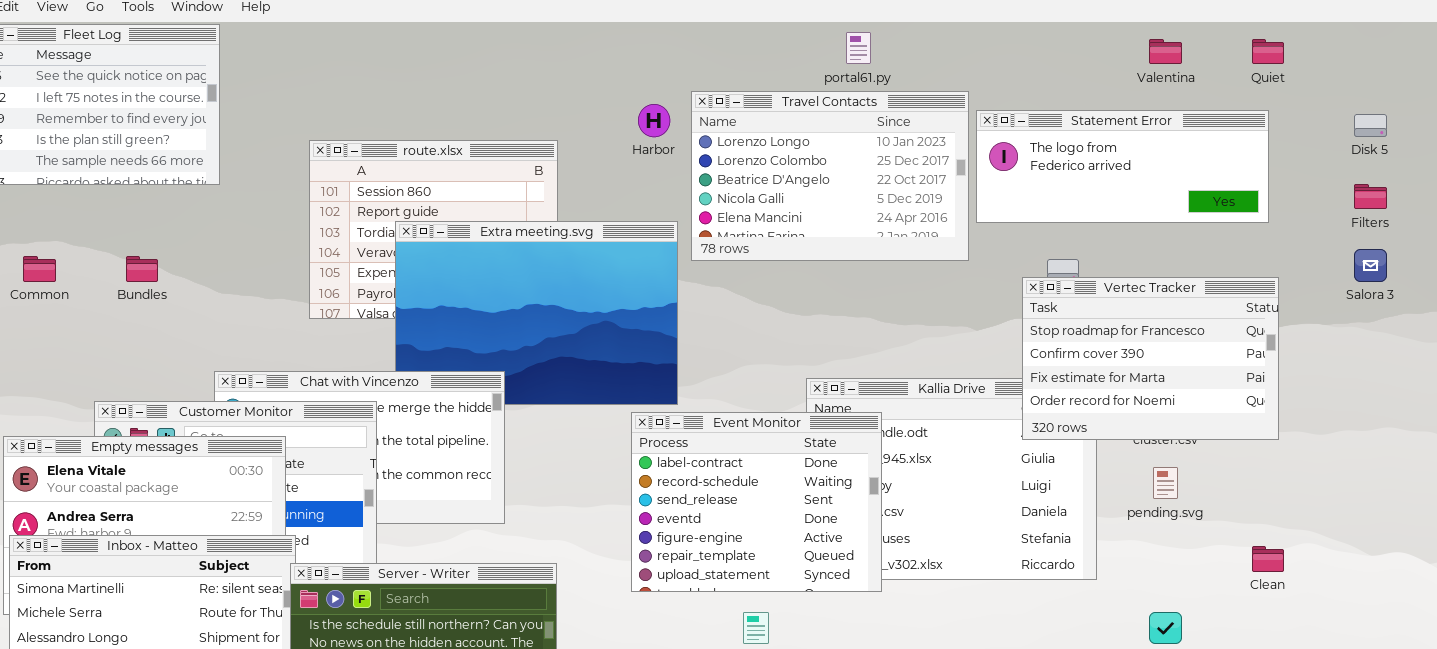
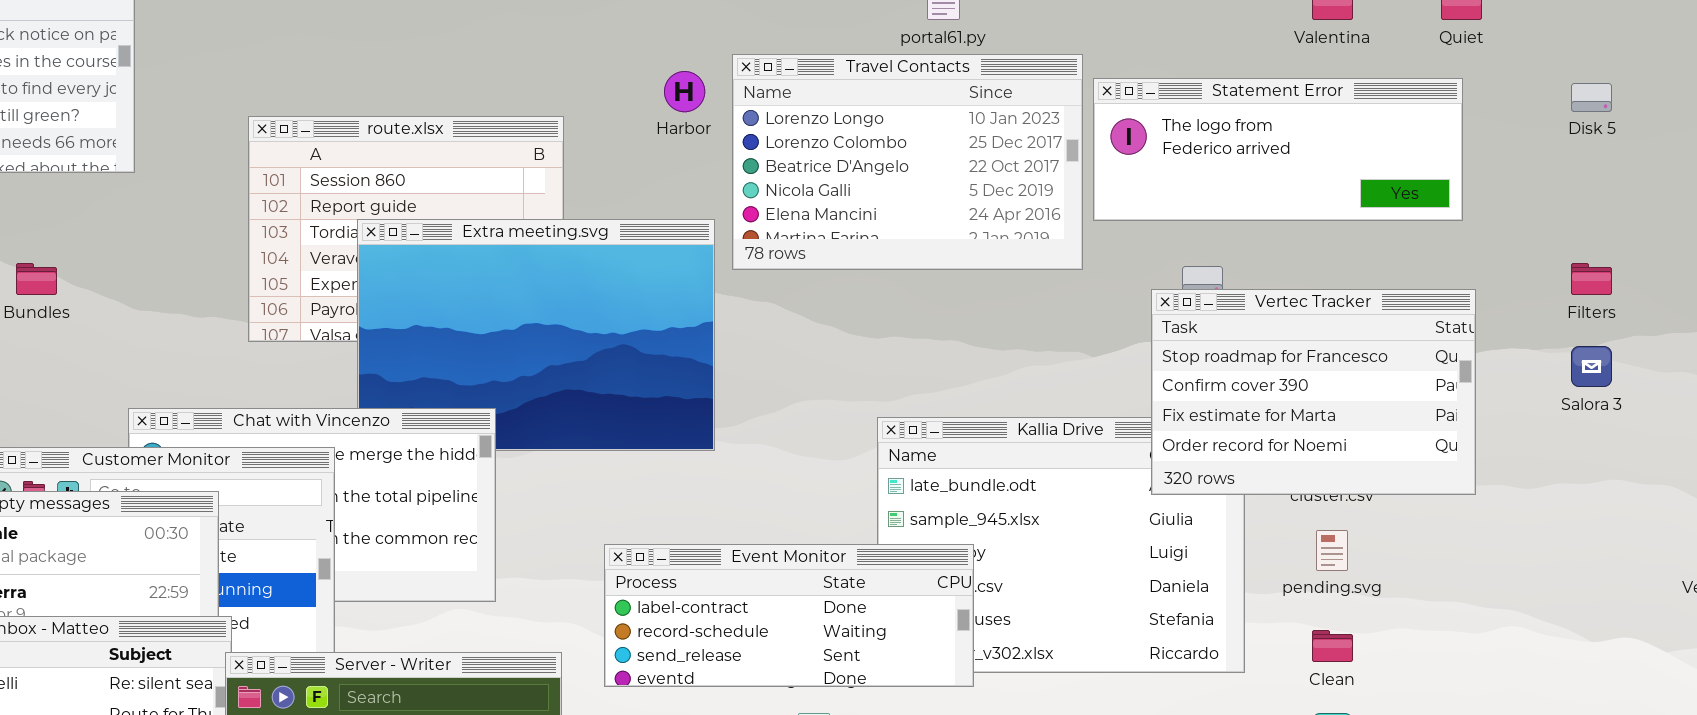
Filters: [1354,184,1387,209] -> [1571,263,1612,295], moved
Salora 3: [1354,249,1387,282] -> [1571,346,1612,387], moved
Event Monitor: [631,412,882,592] -> [604,544,974,687], resized
Clean: [1252,546,1284,572] -> [1312,630,1353,662], moved

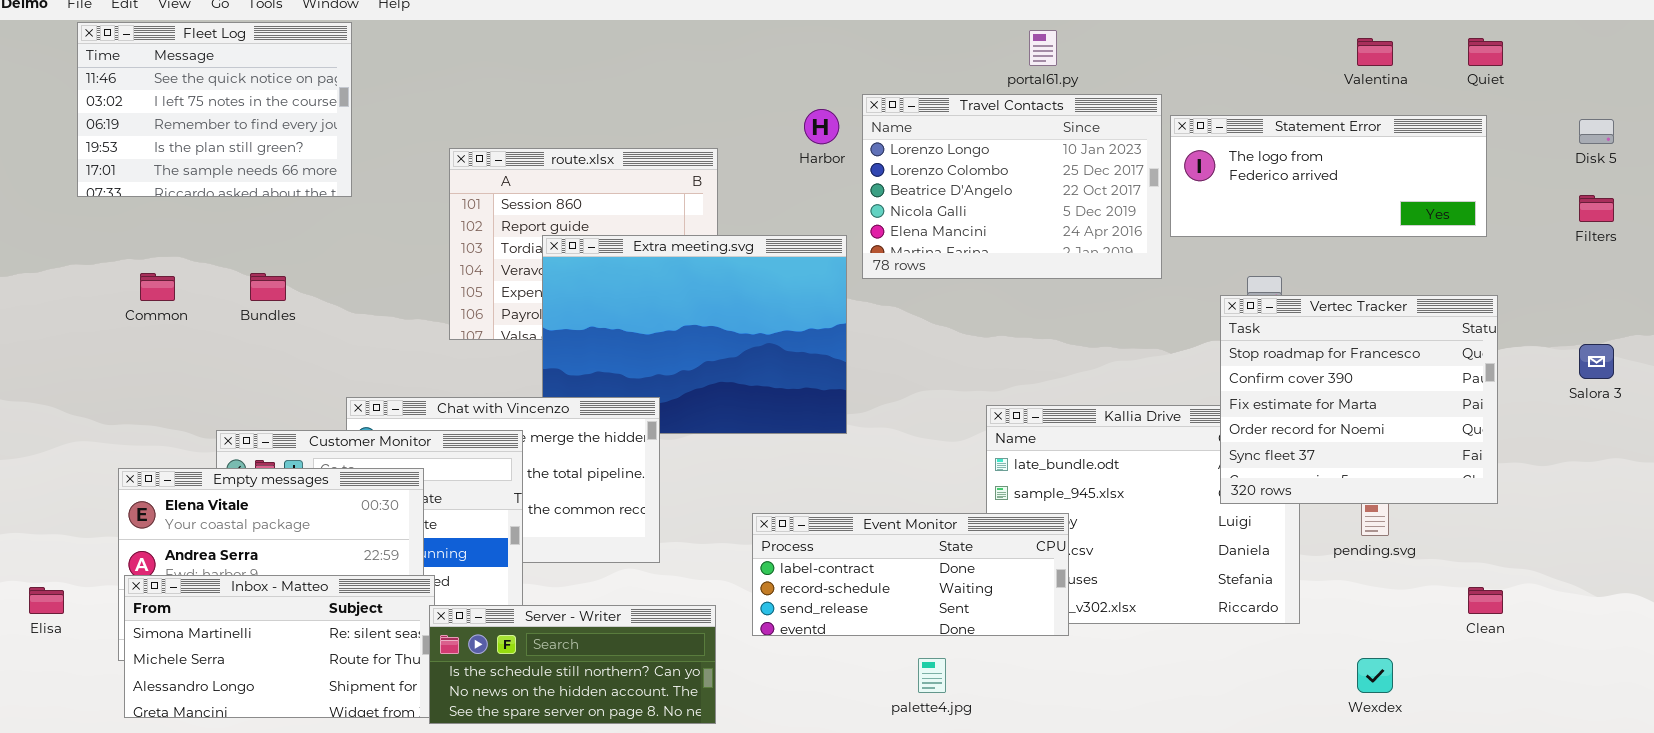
Filters: [1571,263,1612,295] -> [1579,195,1614,222], moved
Vertec Tracker: [1151,289,1476,495] -> [1220,295,1498,504], resized
Clean: [1312,630,1353,662] -> [1468,587,1503,614], moved

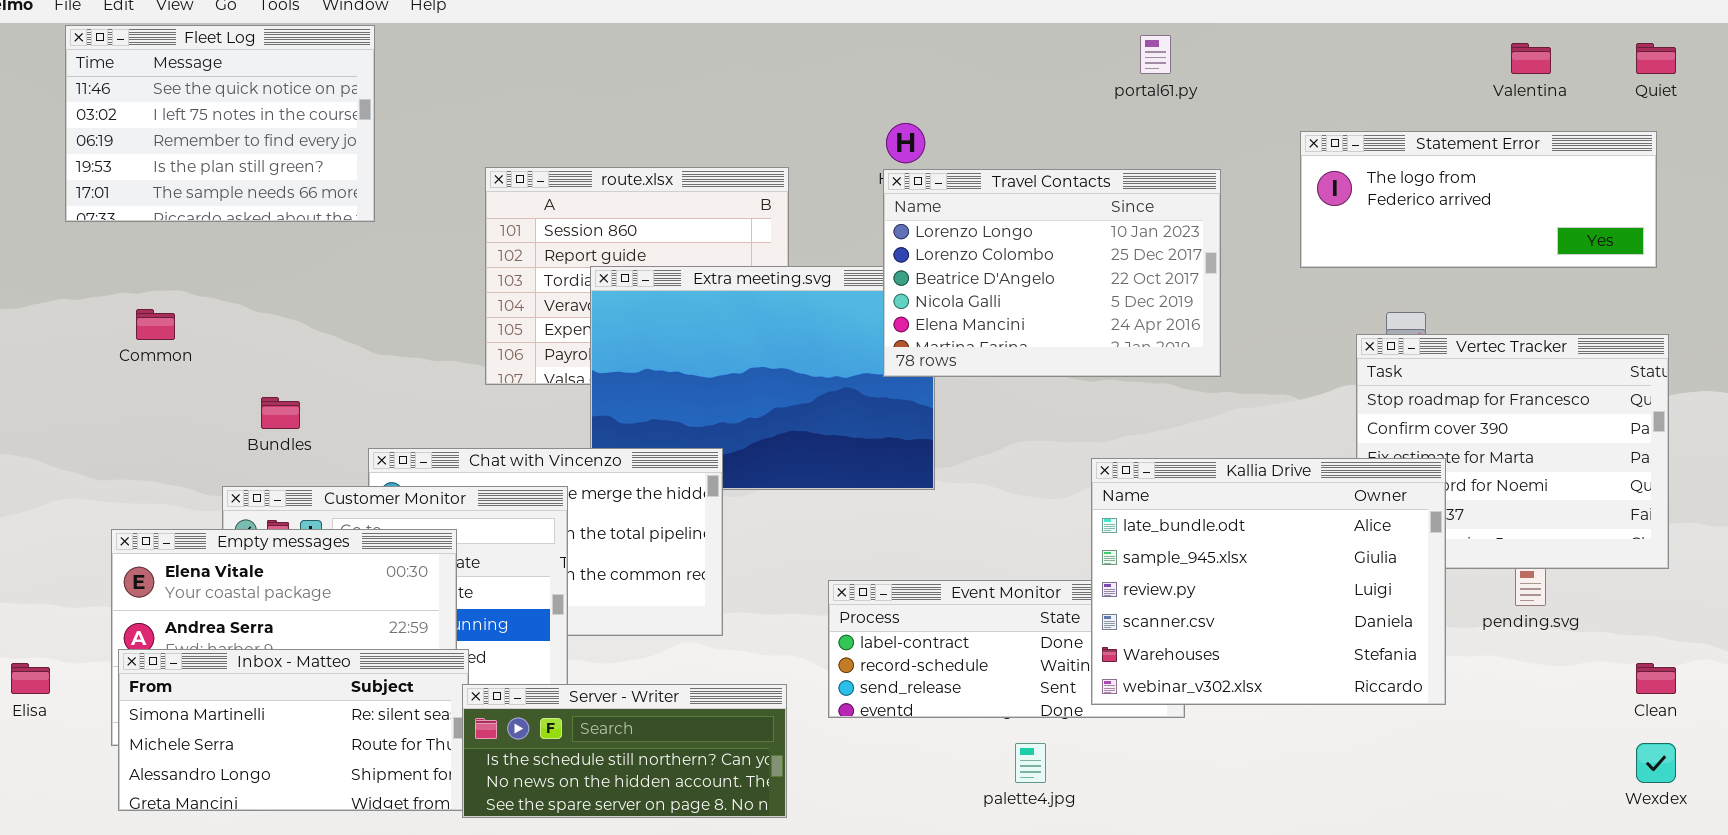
Travel Contacts: [862,94,1162,279] -> [883,169,1221,377], moved
Bundles: [250,273,286,301] -> [261,397,300,429], moved
Kallia Drive: [986,405,1300,624] -> [1091,458,1446,705], raised
Wexdex: [1357,658,1393,693] -> [1636,743,1676,783], moved

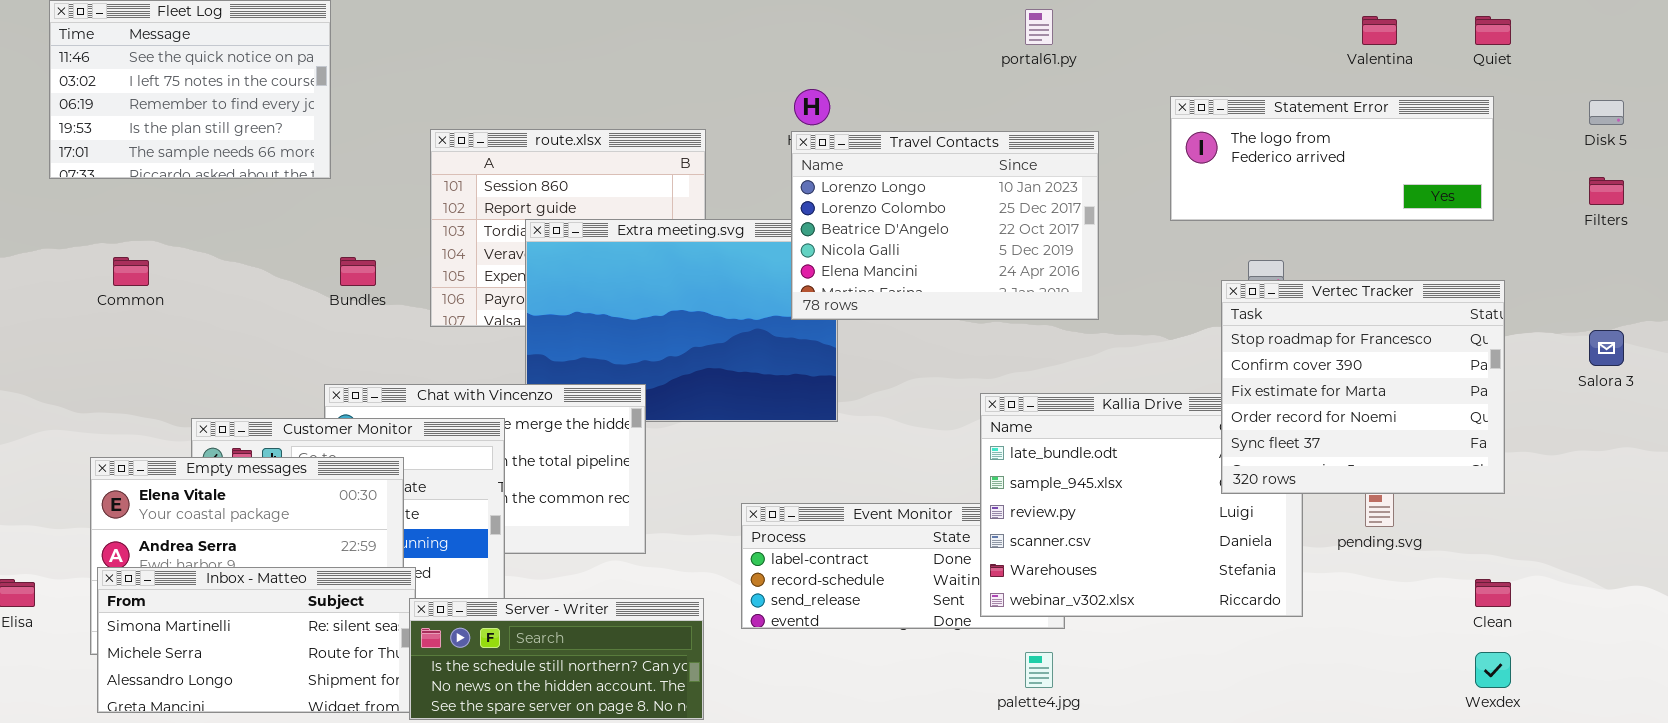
Vertec Tracker: [1356,334,1669,569] -> [1221,280,1505,494], raised
Bundles: [261,397,300,429] -> [340,257,376,286], moved
palette4.jpg: [1015,743,1046,783] -> [1025,652,1053,688], moved

